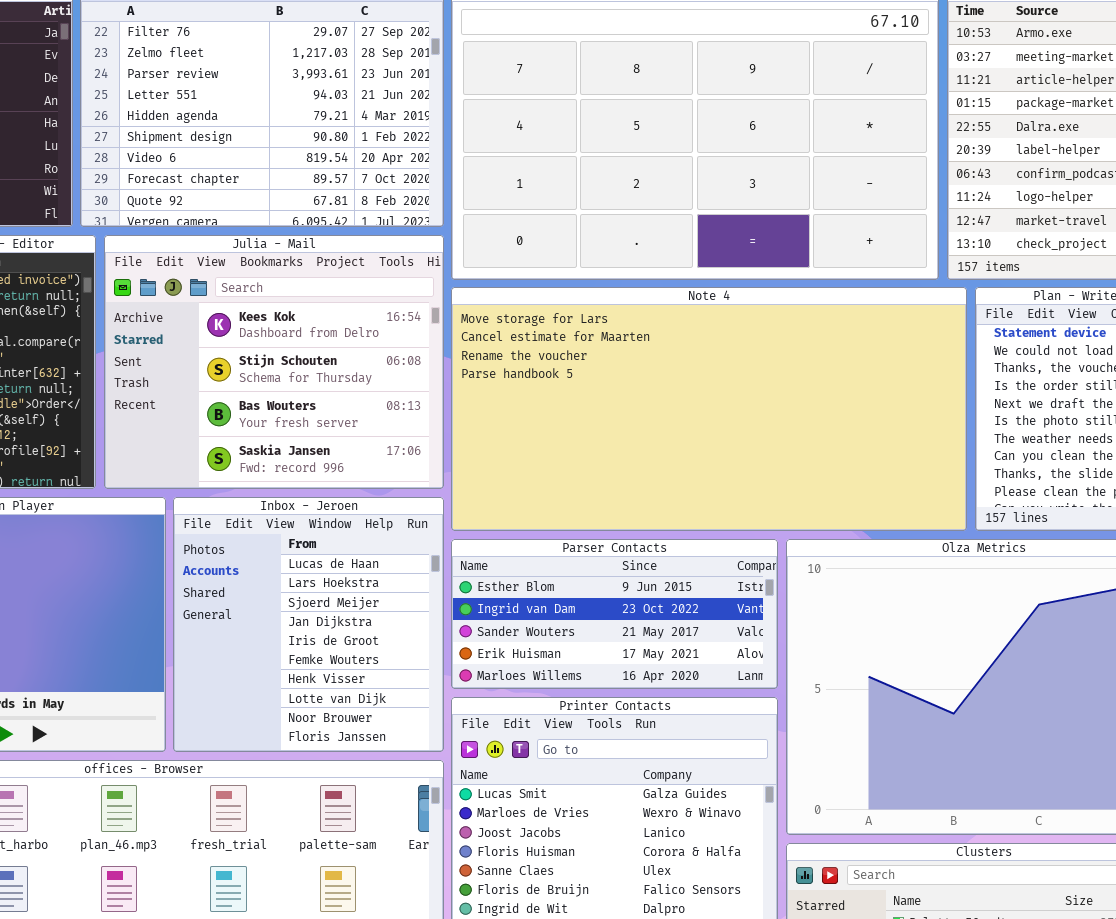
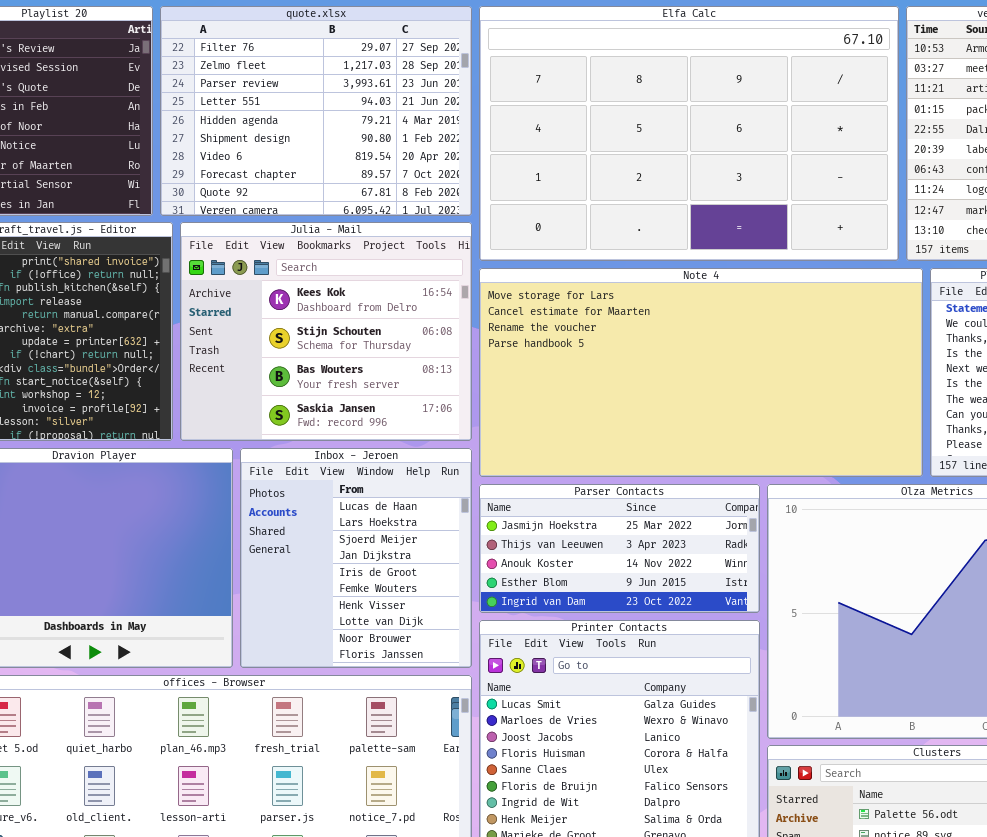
Parser Contacts: [451,539,778,689] -> [479,484,760,613], scrolled up 3 rows

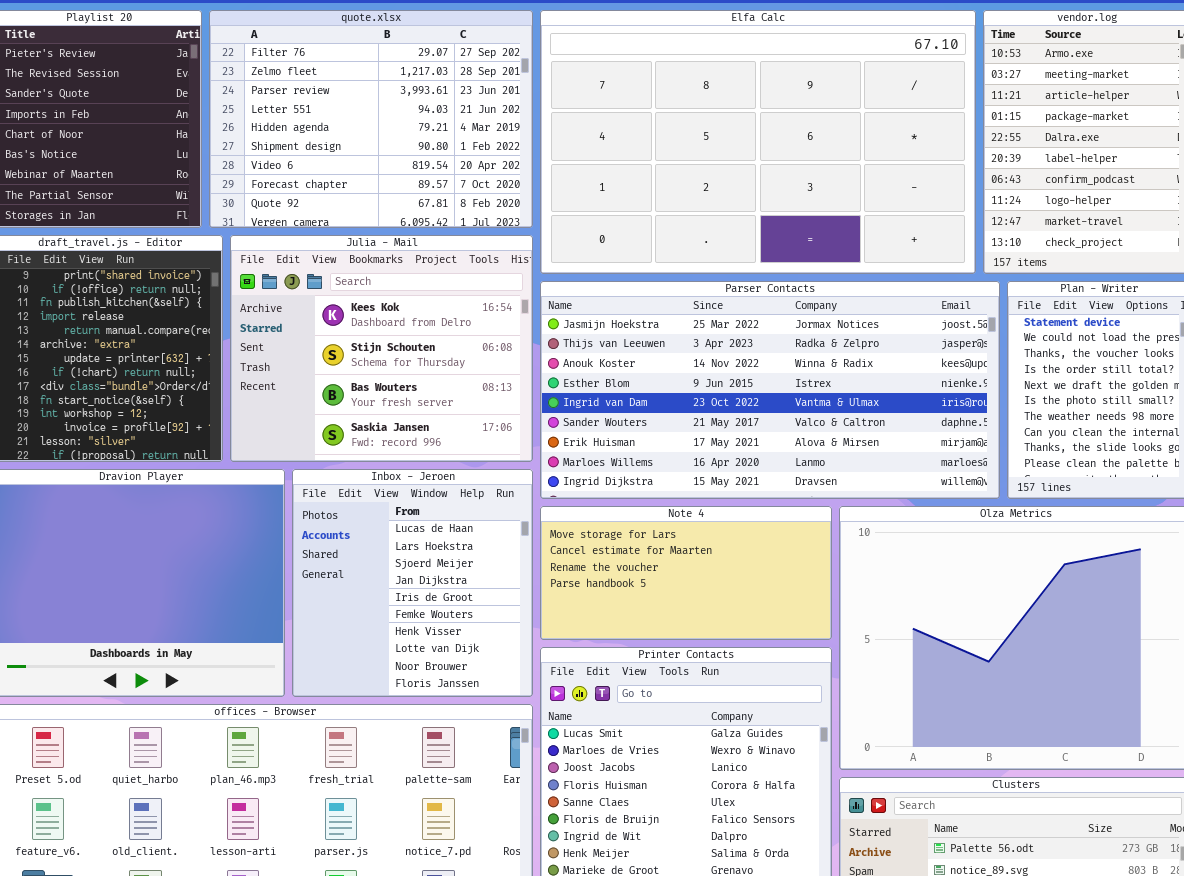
Note 4: [479,268,923,477] -> [540,506,832,640], moved, resized
Parser Contacts: [479,484,760,613] -> [540,281,1000,499], moved, resized

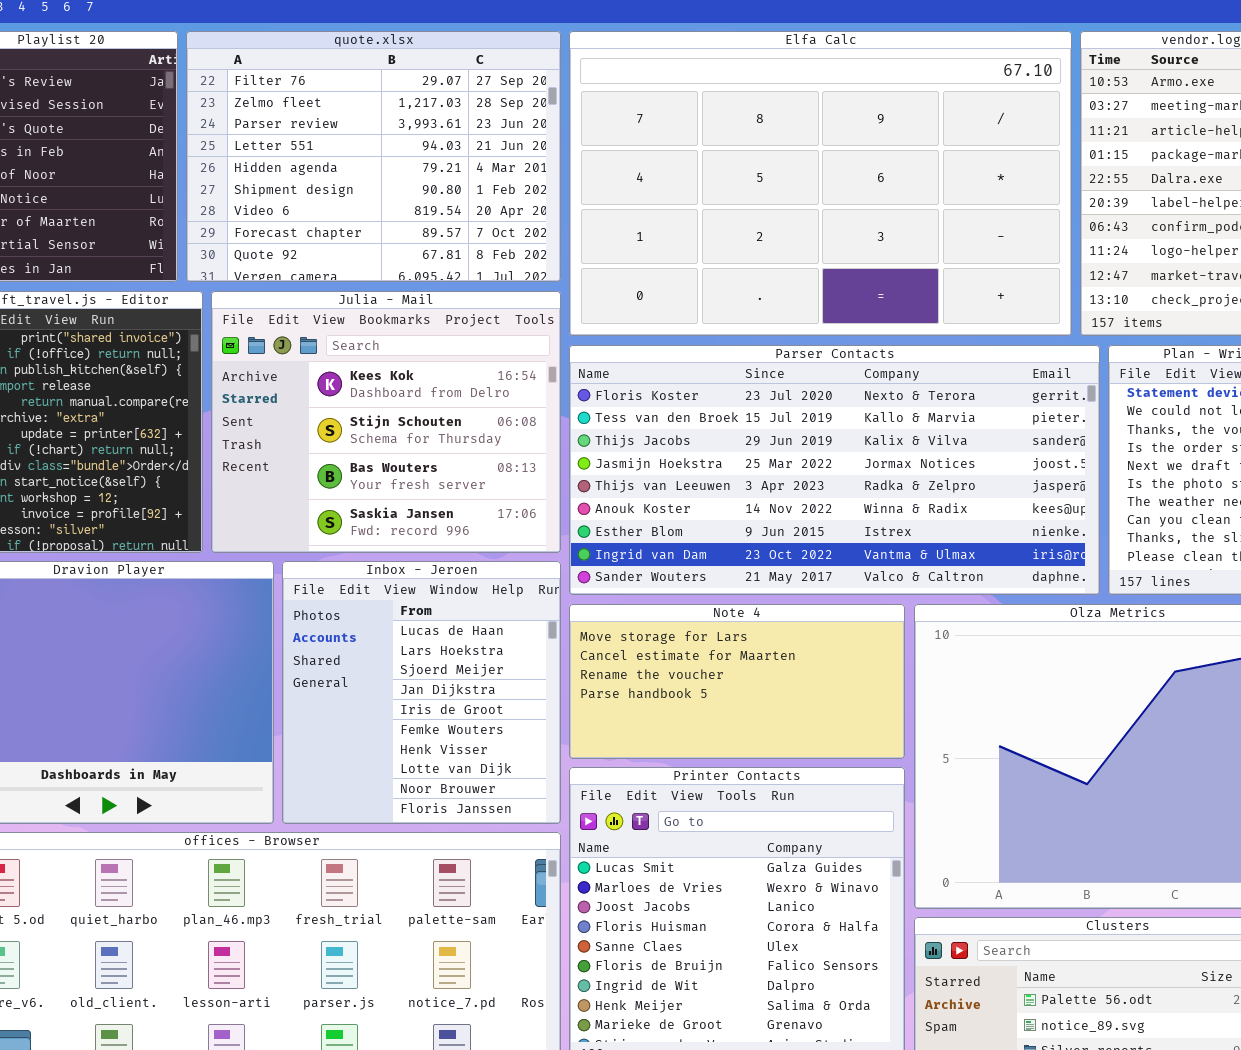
Parser Contacts: [540,281,1000,499] -> [569,345,1100,595], scrolled up 3 rows

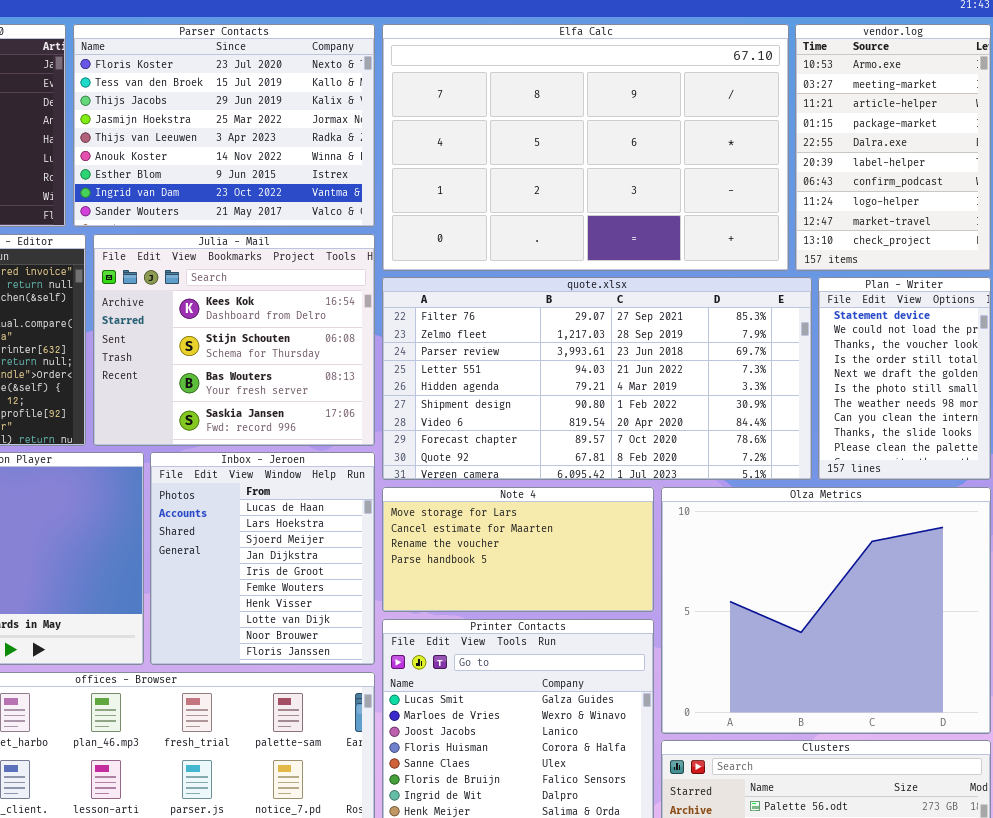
quote.xlsx: [186,31,561,282] -> [382,277,812,480], moved, resized
Parser Contacts: [569,345,1100,595] -> [73,24,375,227], moved, resized

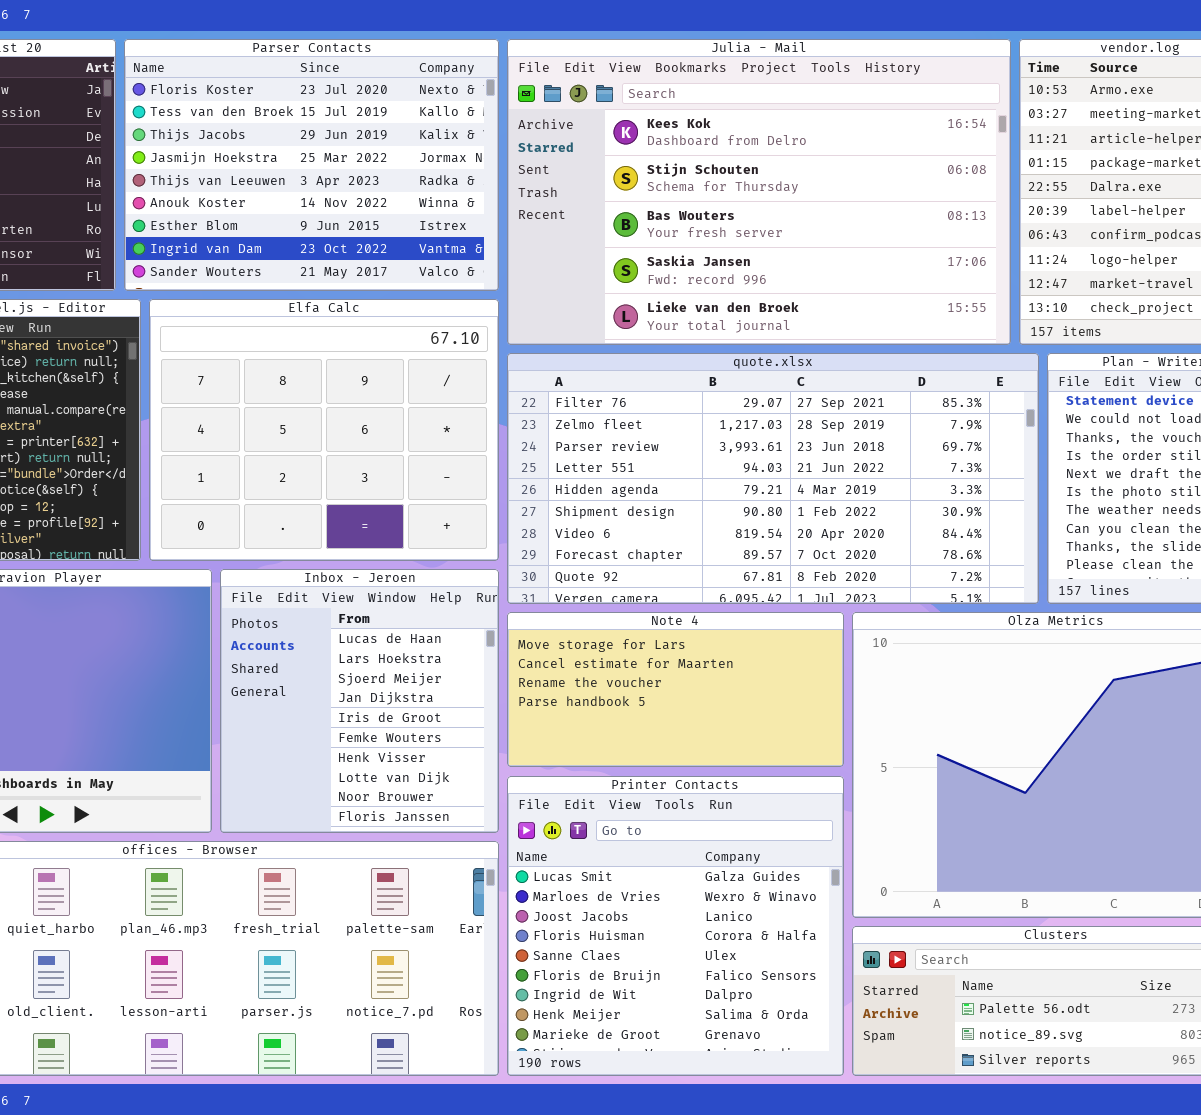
Elfa Calc: [382,24,789,271] -> [149,299,499,561], moved, resized
Julia - Mail: [93,234,375,446] -> [507,39,1011,345], moved, resized

